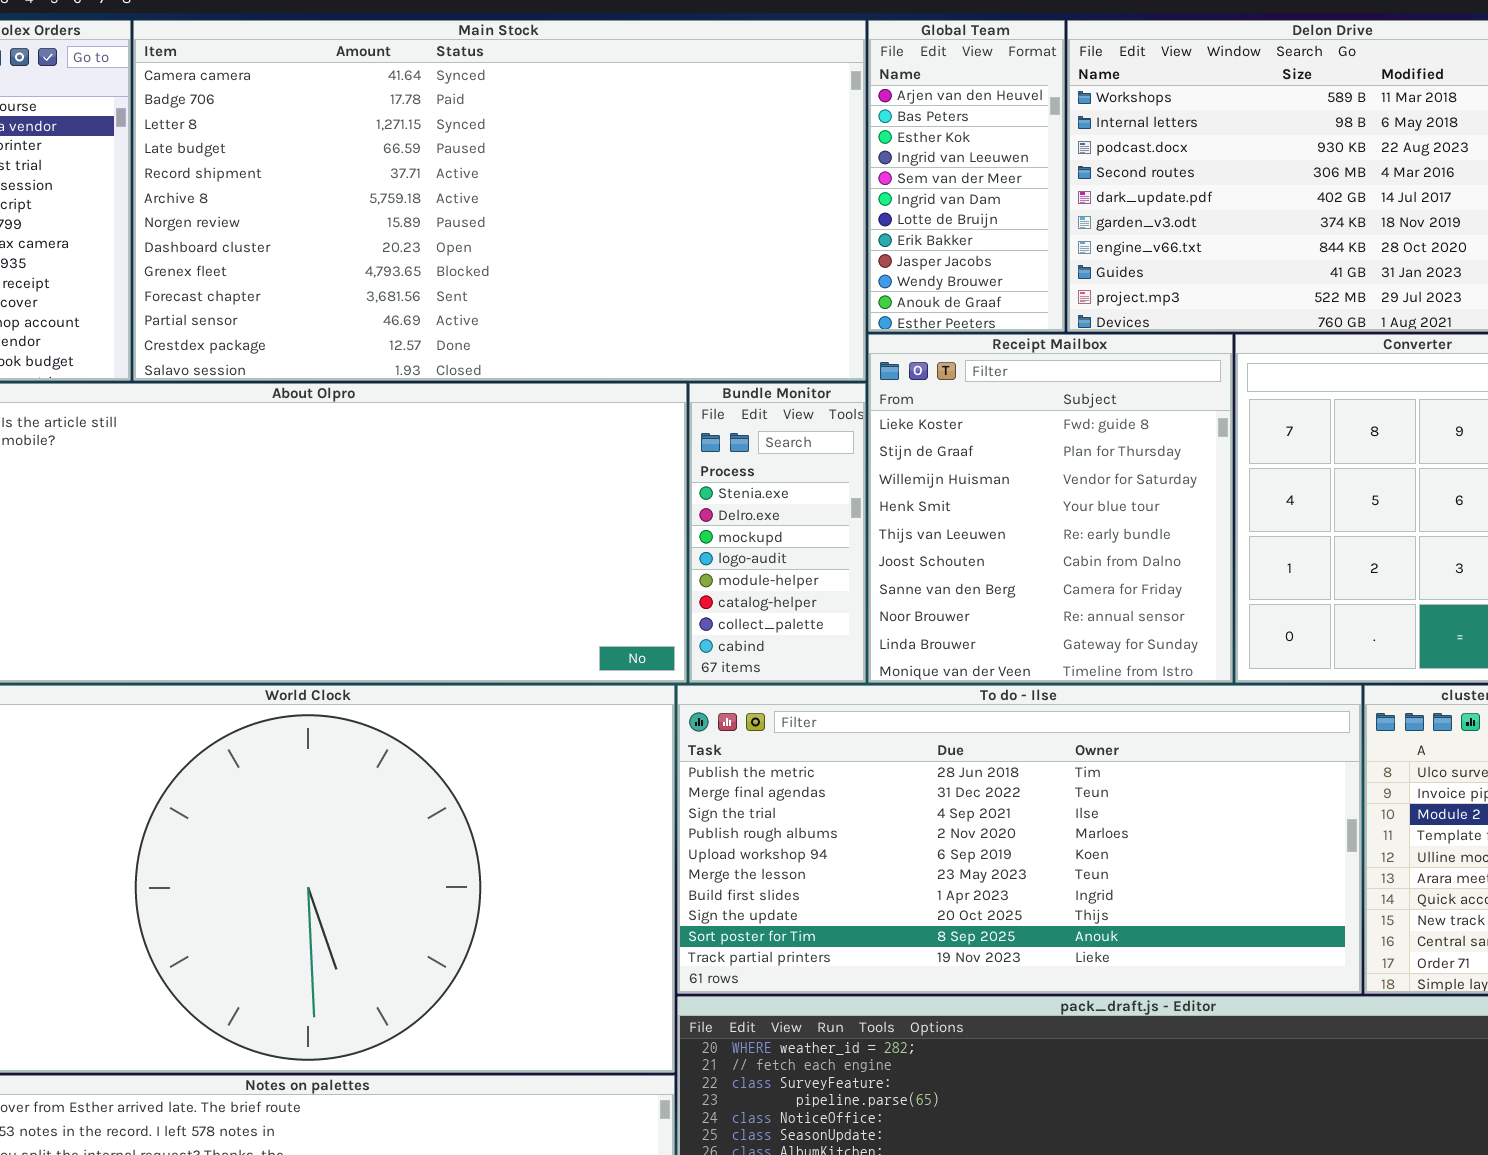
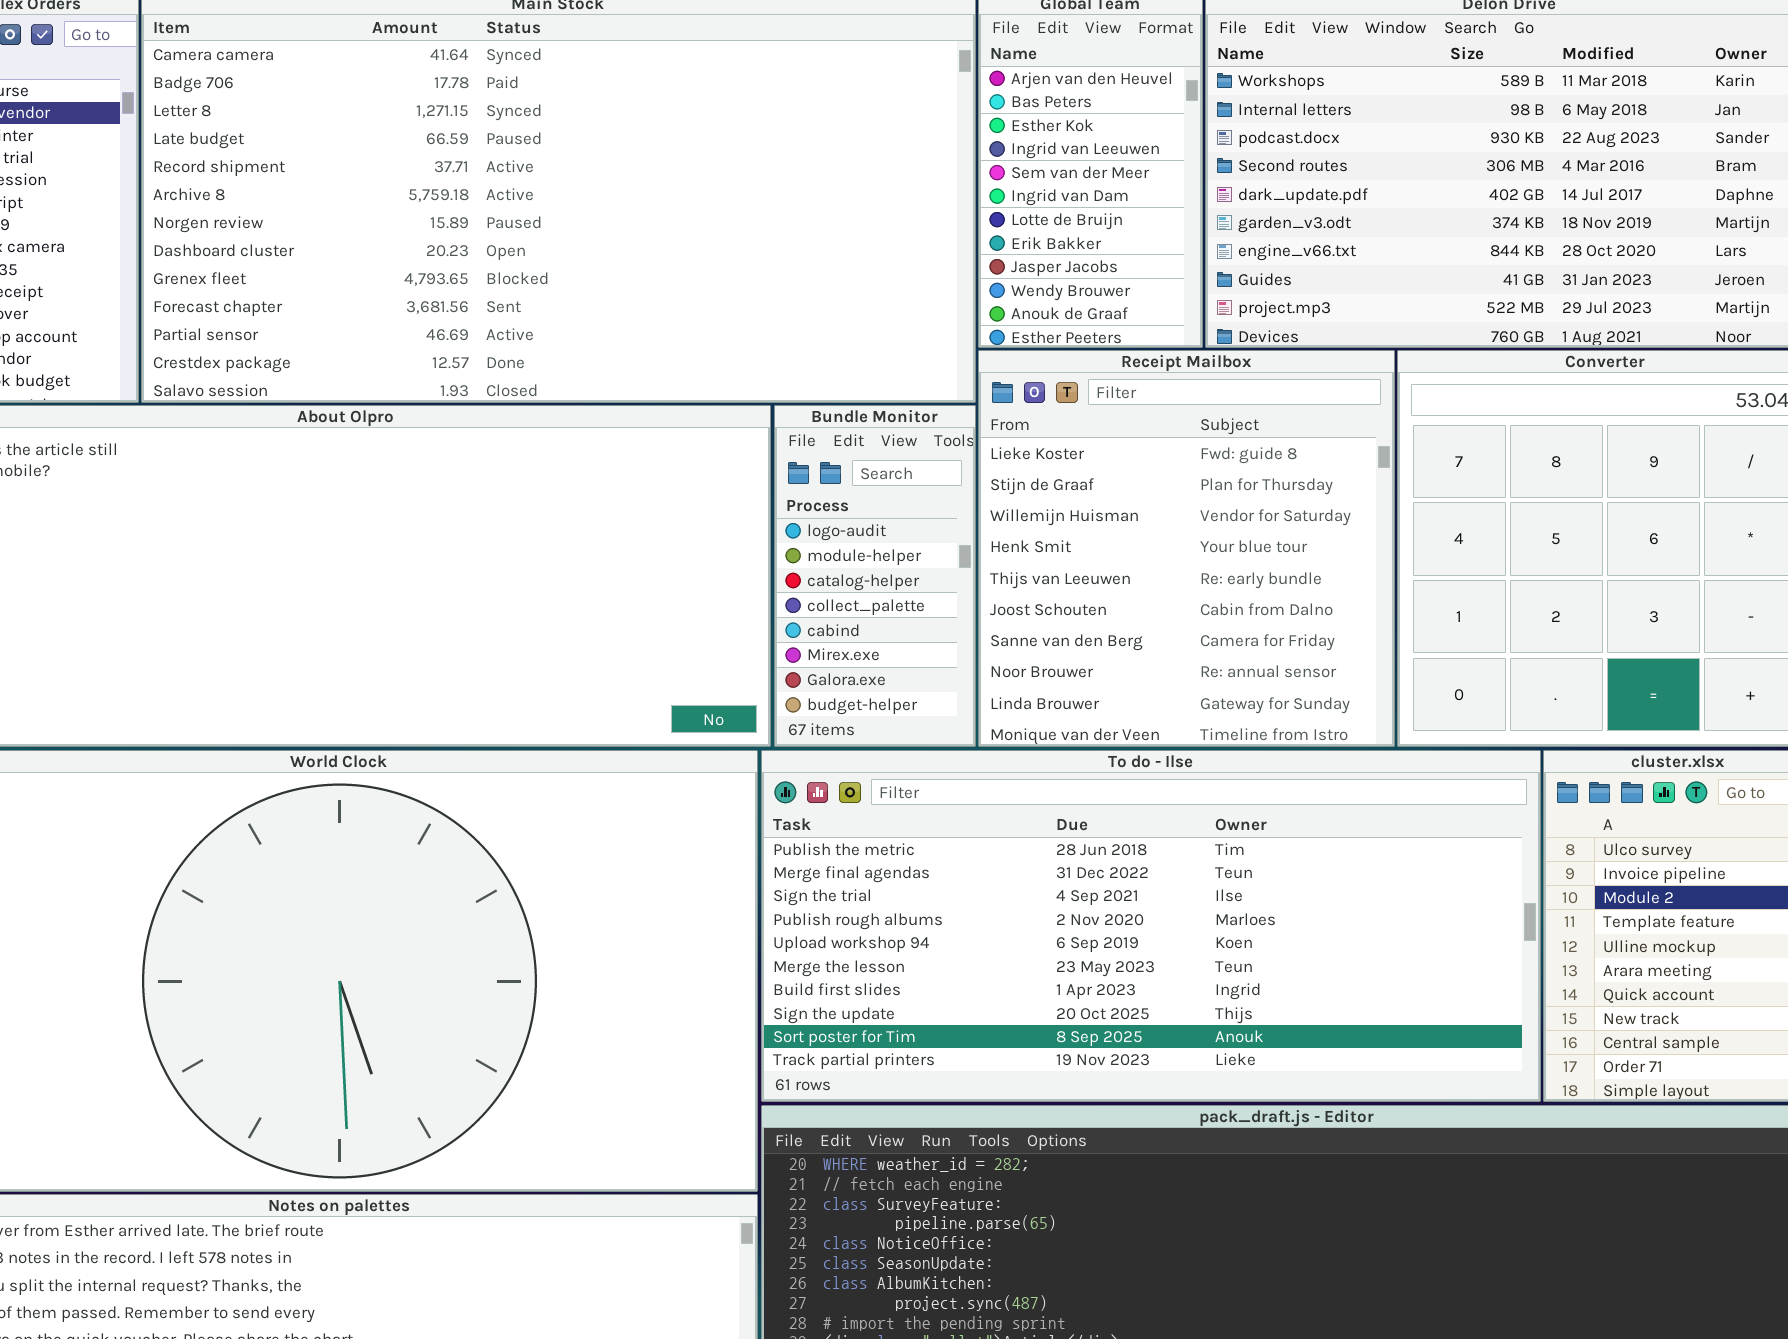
Bundle Monitor: [689,383,866,683] -> [774,405,976,747], scrolled down 3 rows

